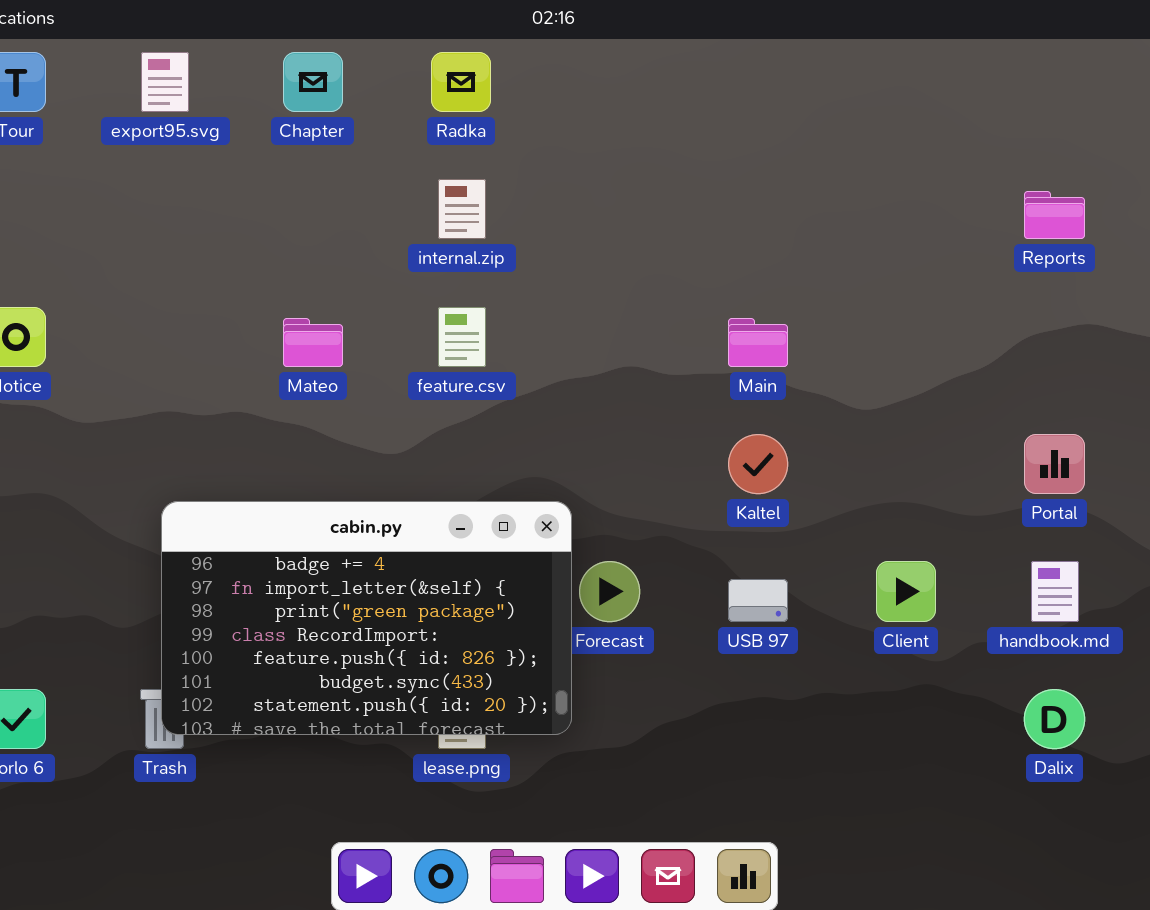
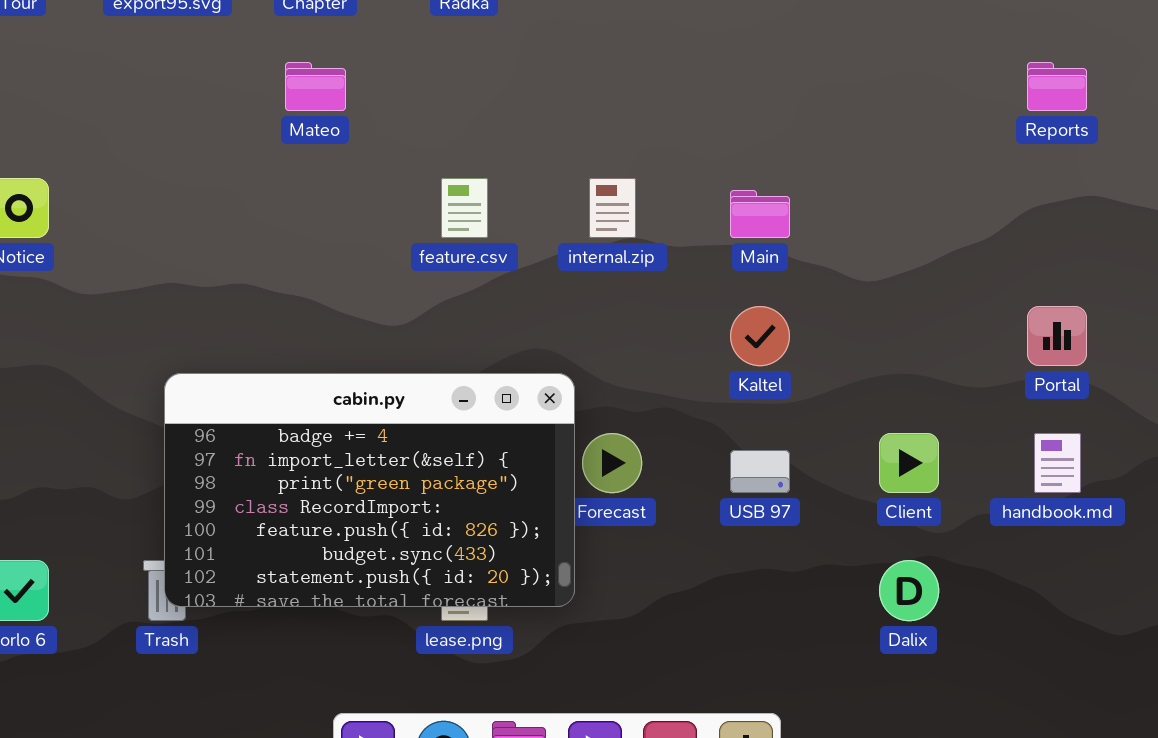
internal.zip: [438,179,486,239] -> [589,178,636,238], moved
Mateo: [283,318,343,367] -> [285,62,346,111], moved
Dalix: [1024,689,1085,749] -> [879,560,939,621], moved

